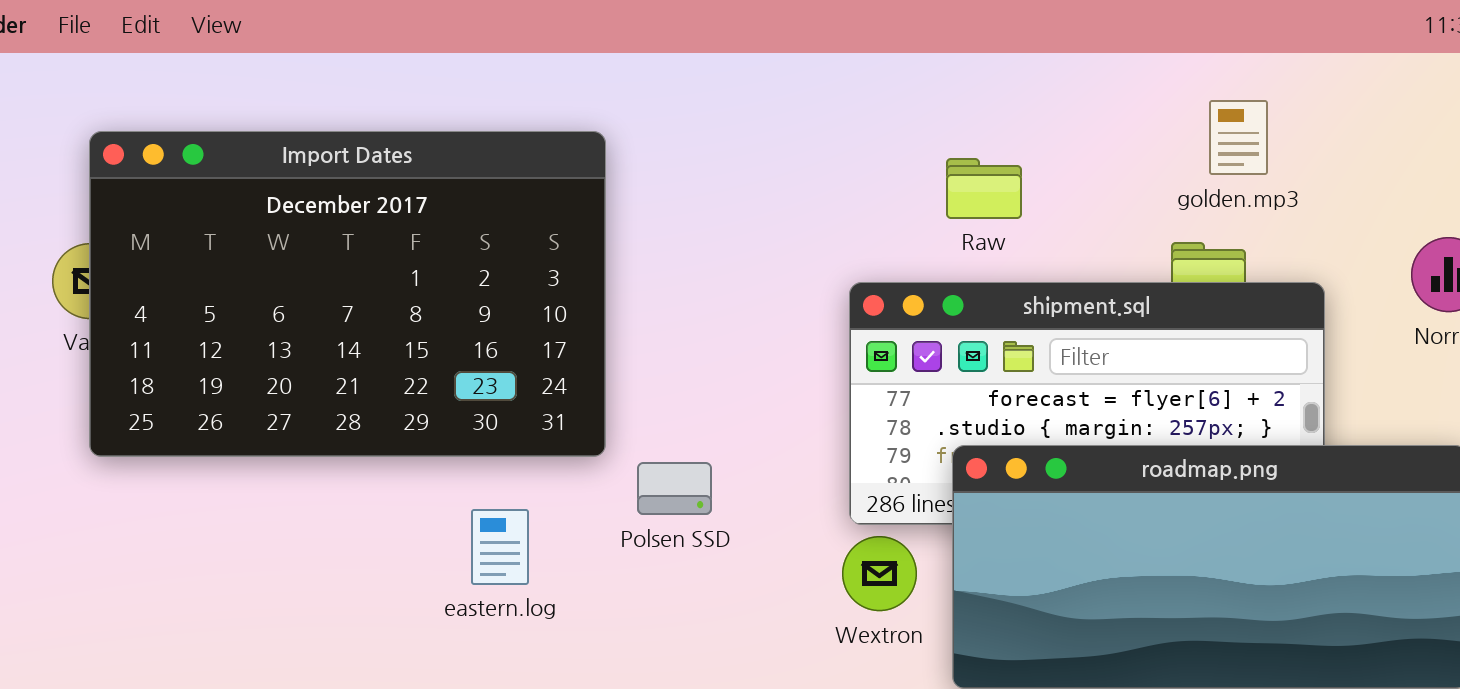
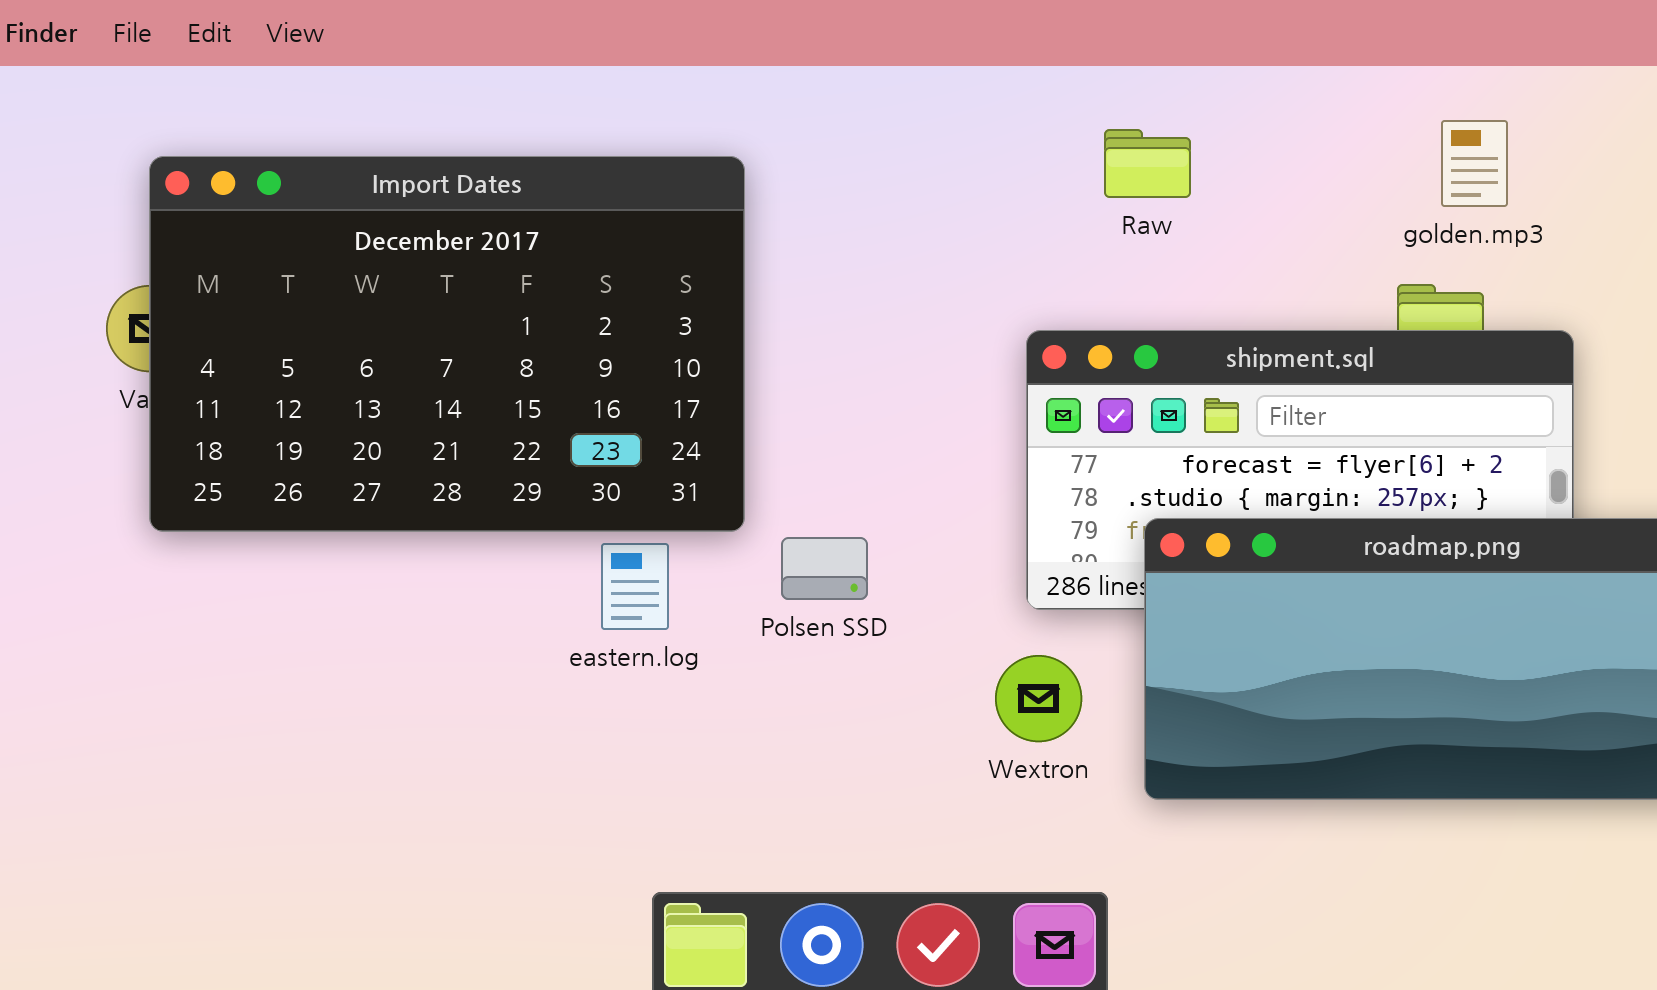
Raw: [946,158,1022,219] -> [1104,129,1191,198], moved
eastern.log: [471,509,529,585] -> [601,543,669,630], moved
Wextron: [842,536,917,611] -> [995,655,1082,742], moved

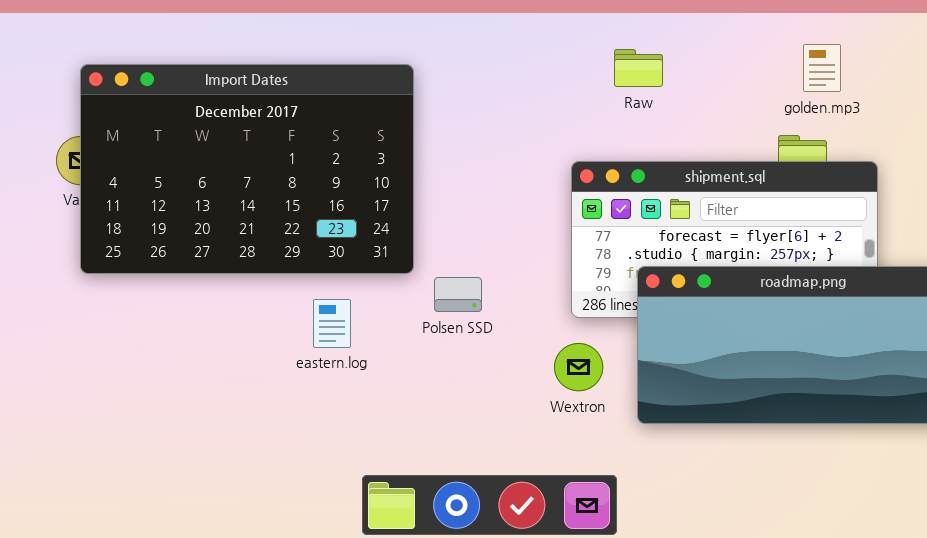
eastern.log: [601,543,669,630] -> [313,299,351,348], moved

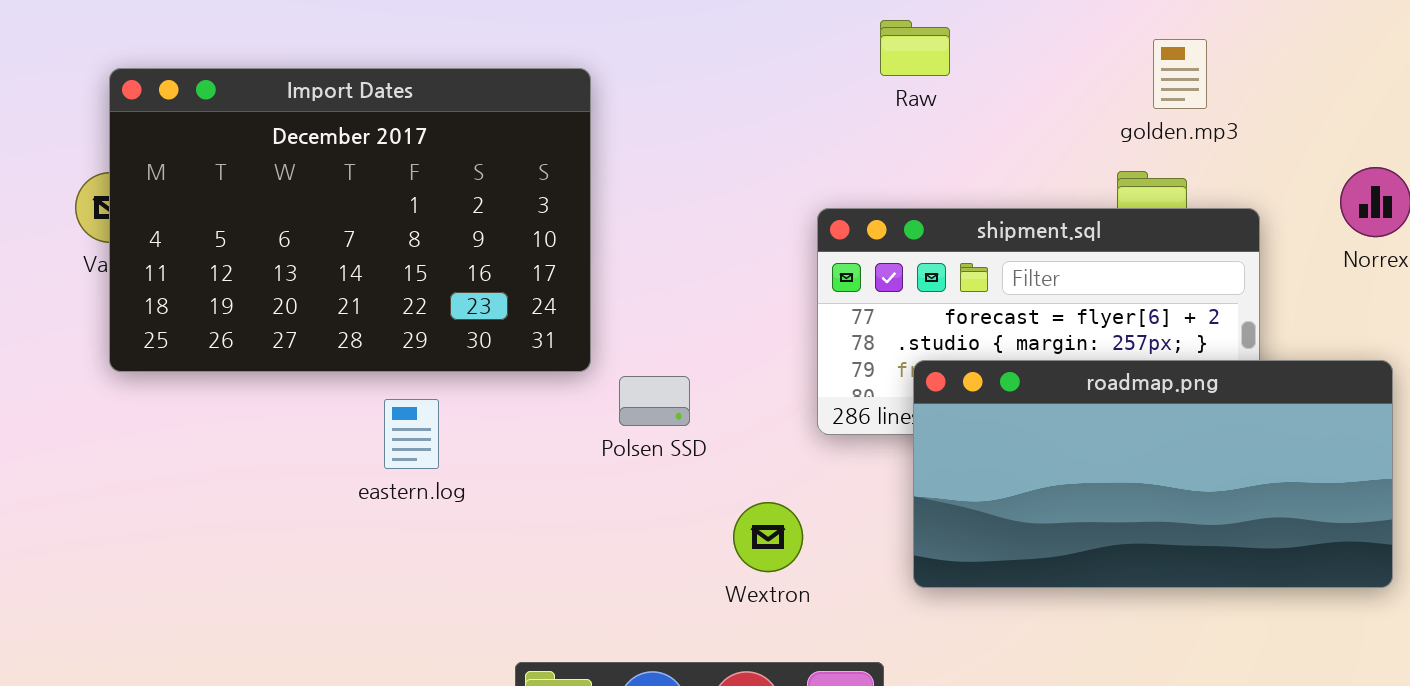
Raw: [614,49,663,87] -> [880,20,950,76], moved
eastern.log: [313,299,351,348] -> [384,399,439,469], moved
Wextron: [554,343,603,391] -> [733,502,803,572], moved

